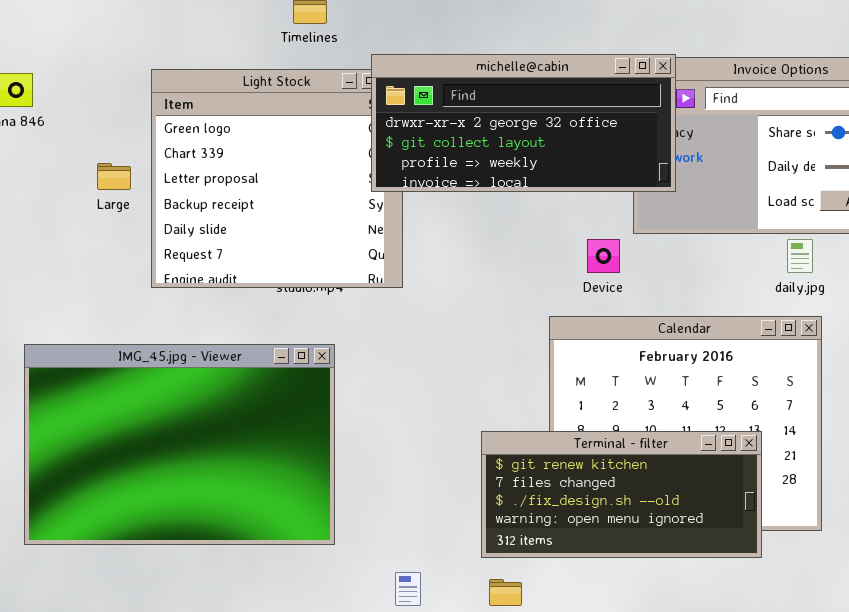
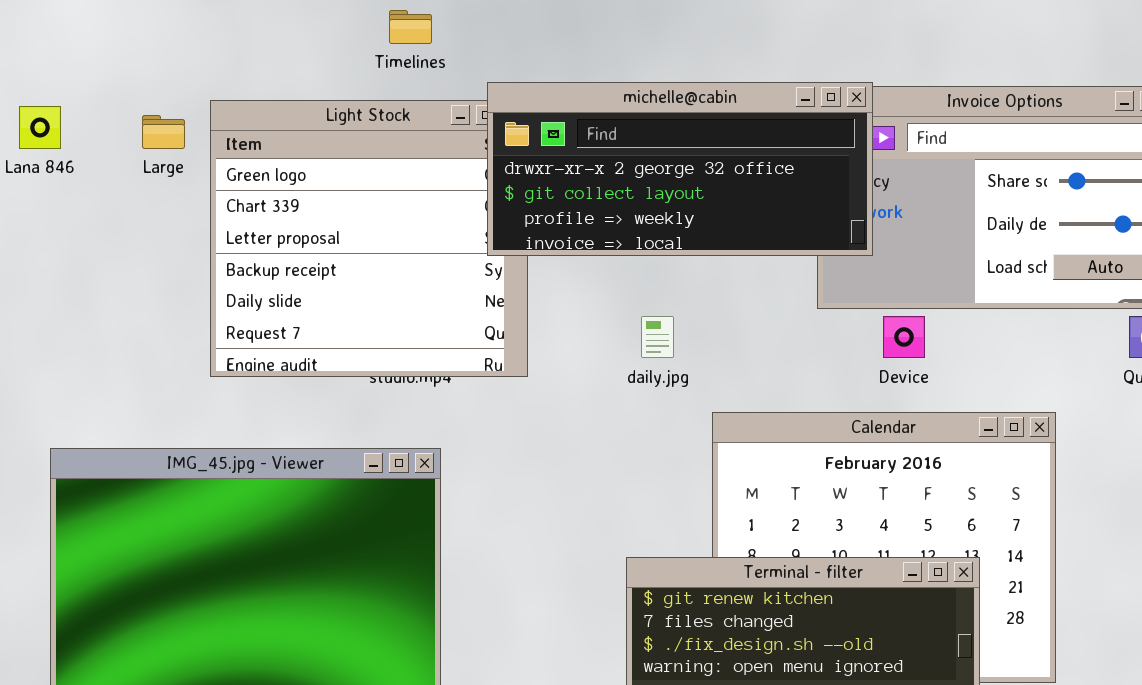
Large: [97,163,131,190] -> [142,115,185,149], moved
Device: [587,239,620,273] -> [883,316,925,358], moved
daily.jpg: [787,239,813,273] -> [641,316,674,358], moved

